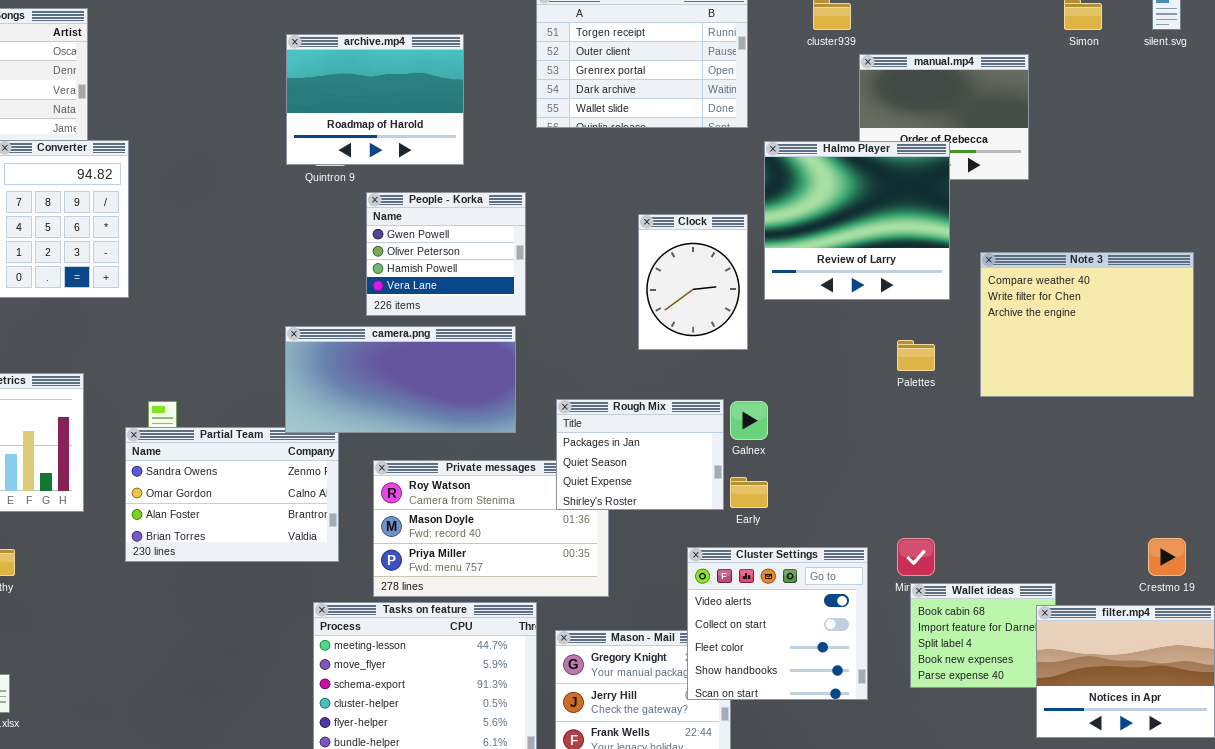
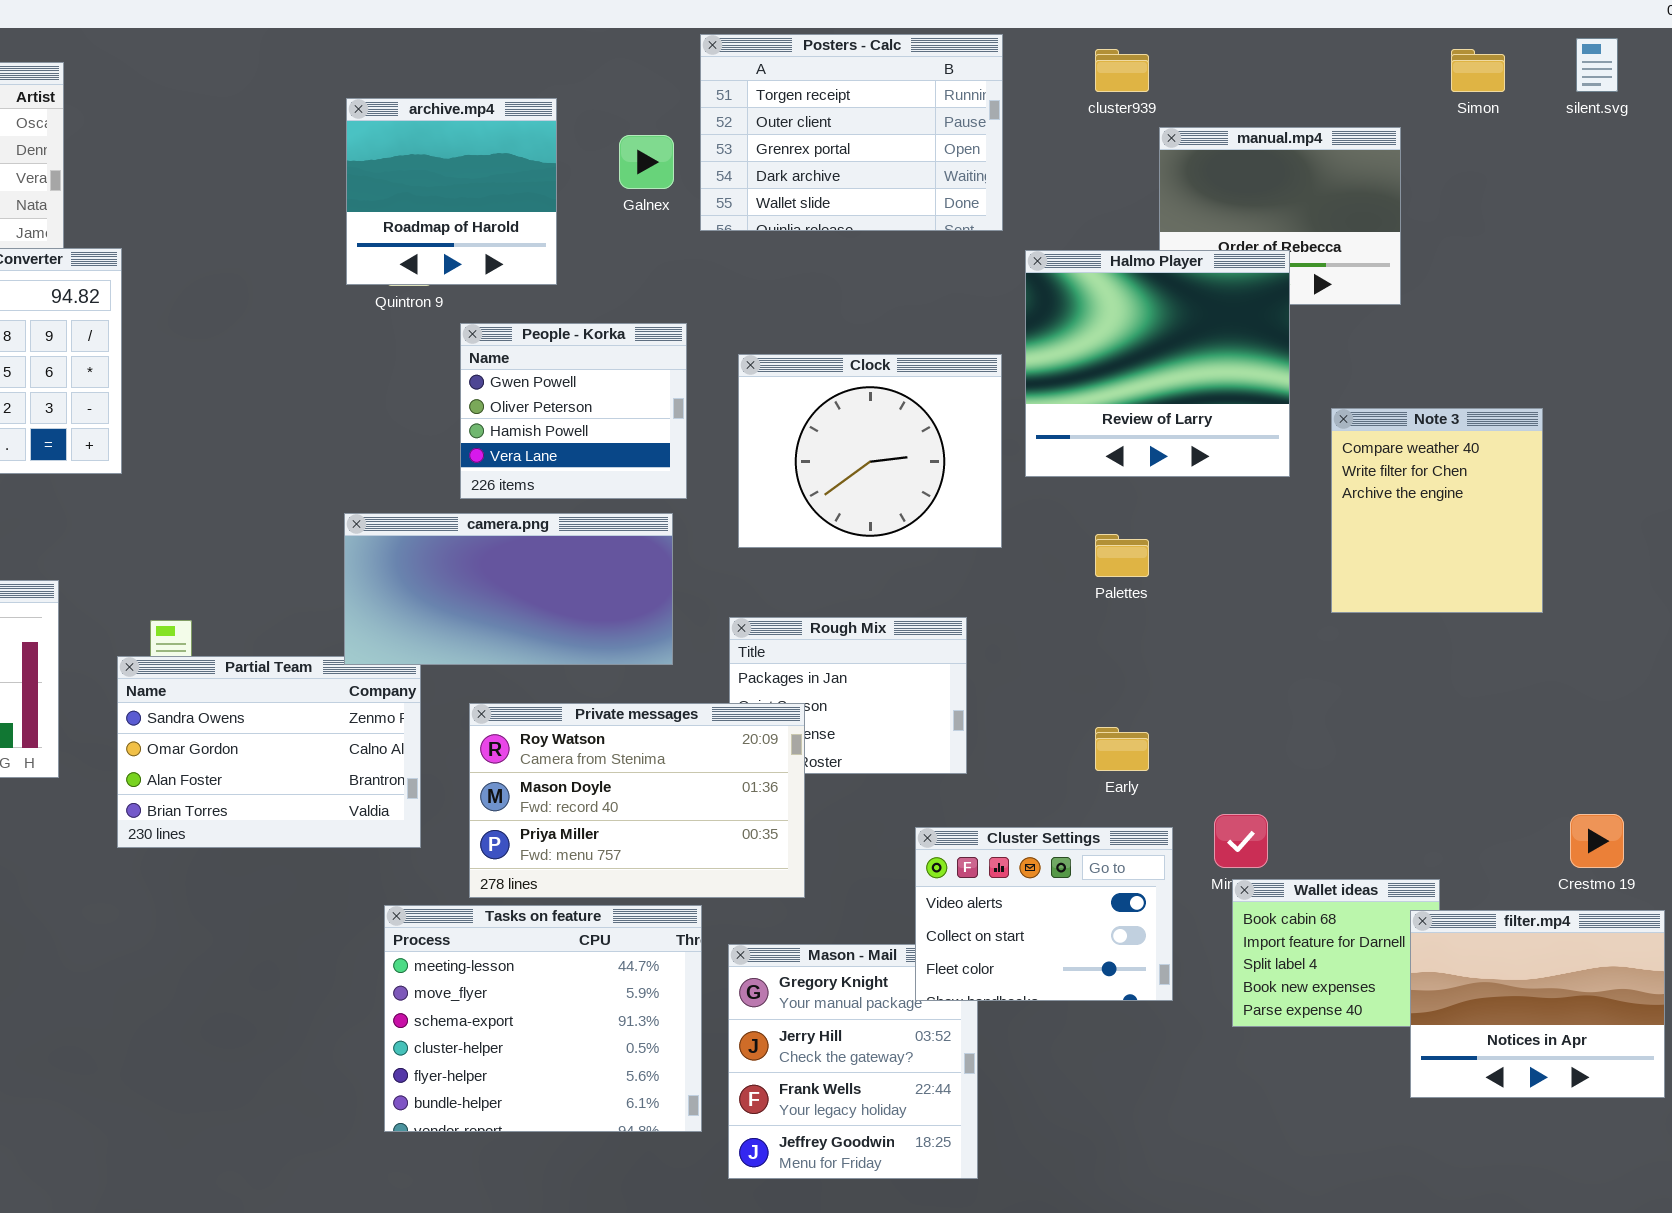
archive.mp4: [286,34,464,165] -> [346,98,557,285], resized
Clock: [638,214,748,350] -> [738,354,1002,548], resized
Note 3: [980,252,1194,397] -> [1331,408,1543,613], resized
Palettes: [897,340,935,371] -> [1095,534,1149,577], moved
Galnex: [730,401,768,440] -> [619,135,674,189], moved
Private messages: [373,460,609,597] -> [469,703,805,898], raised
Early: [730,477,768,508] -> [1095,727,1149,771], moved
Cluster Settings: [687,547,868,700] -> [915,827,1173,1001], resized

